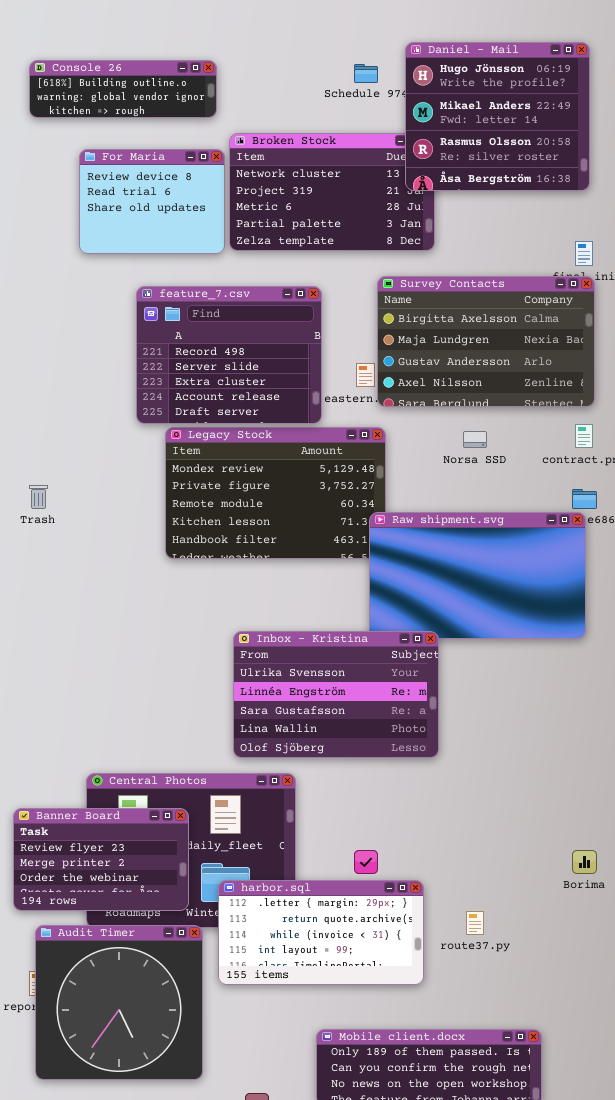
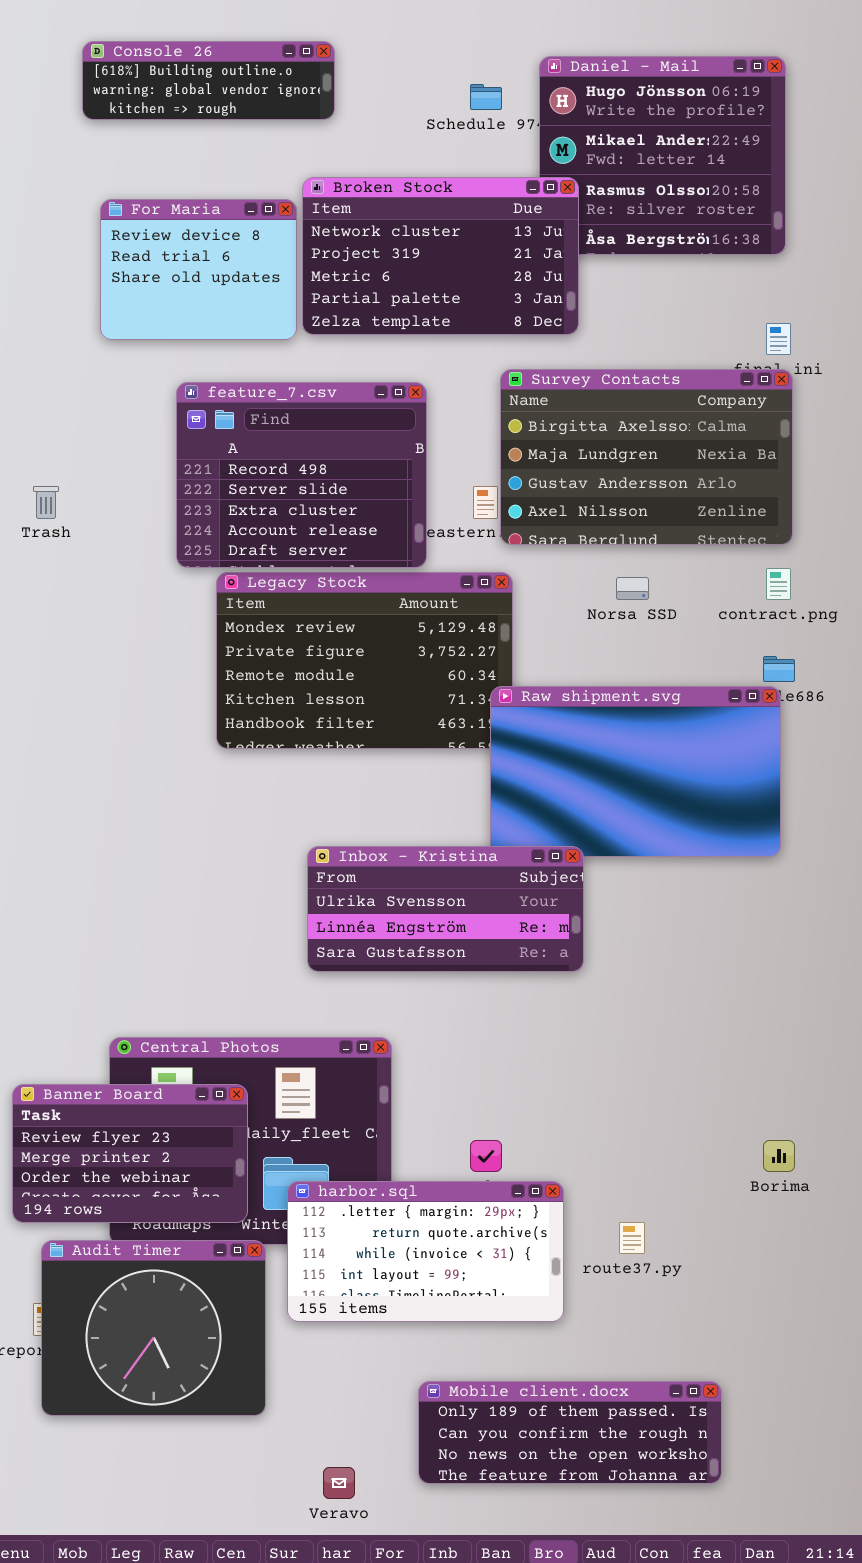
Console 26: [29,60,217,118] -> [82,41,335,120], moved
Broken Stock: [229,133,435,251] -> [302,177,579,335], raised
Trash: [29,485,48,509] -> [33,486,59,519], moved
Inbox - Kristina: [233,631,439,758] -> [307,846,584,972], resized
Audit Timer: [35,925,203,1080] -> [41,1240,266,1416], resized

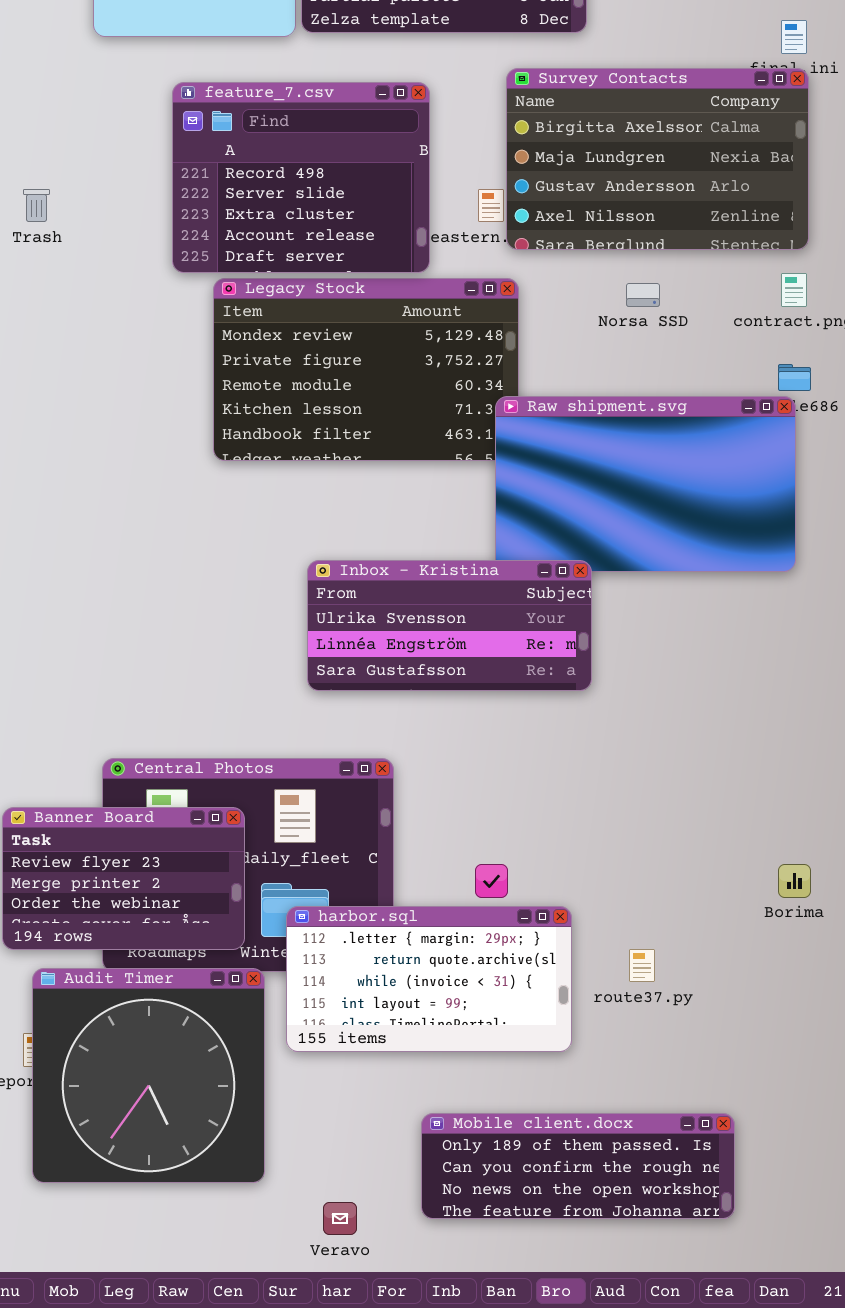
Audit Timer: [41,1240,266,1416] -> [32,968,265,1183], resized

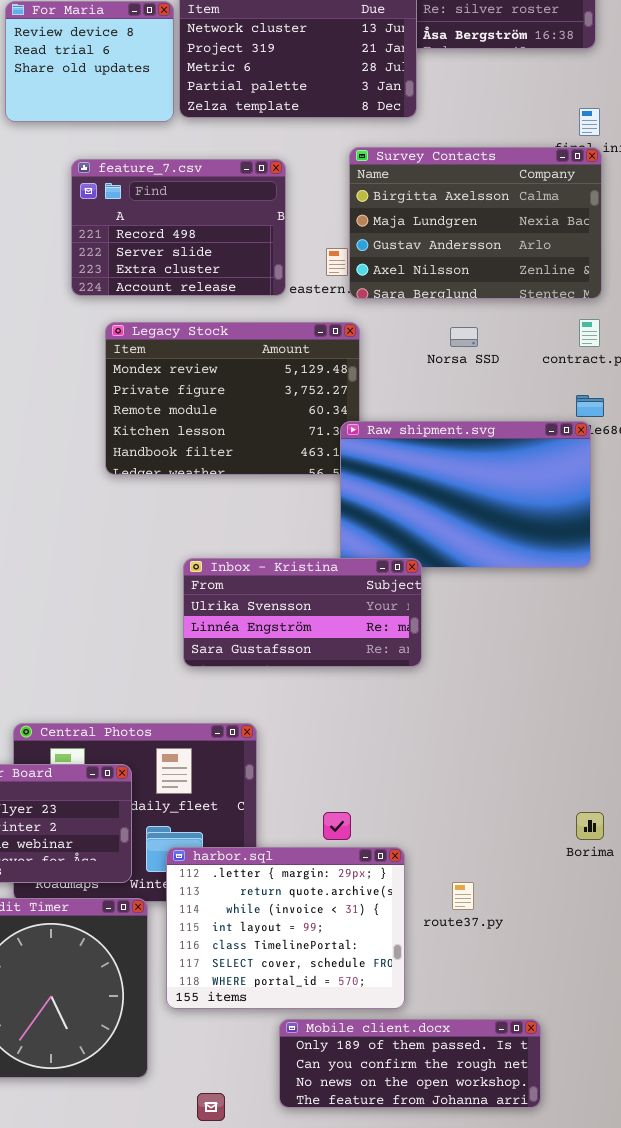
feature_7.csv: [172,82,430,273] -> [71,159,286,296], resized
harbor.sql: [286,906,572,1052] -> [166,847,405,1009], resized

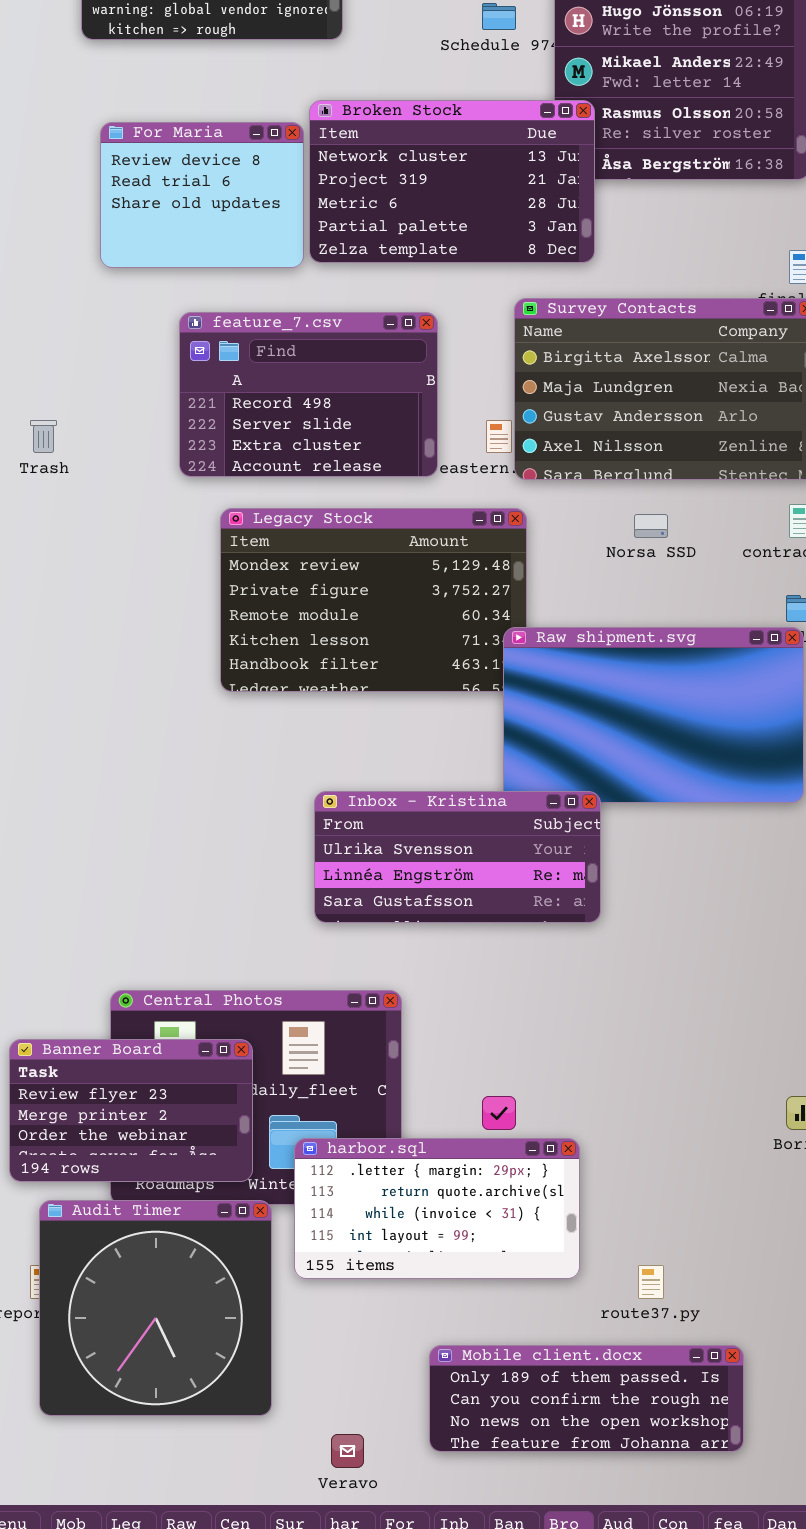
harbor.sql: [166,847,405,1009] -> [294,1138,580,1279], resized
route37.py: [452,882,474,910] -> [638,1265,664,1299], moved

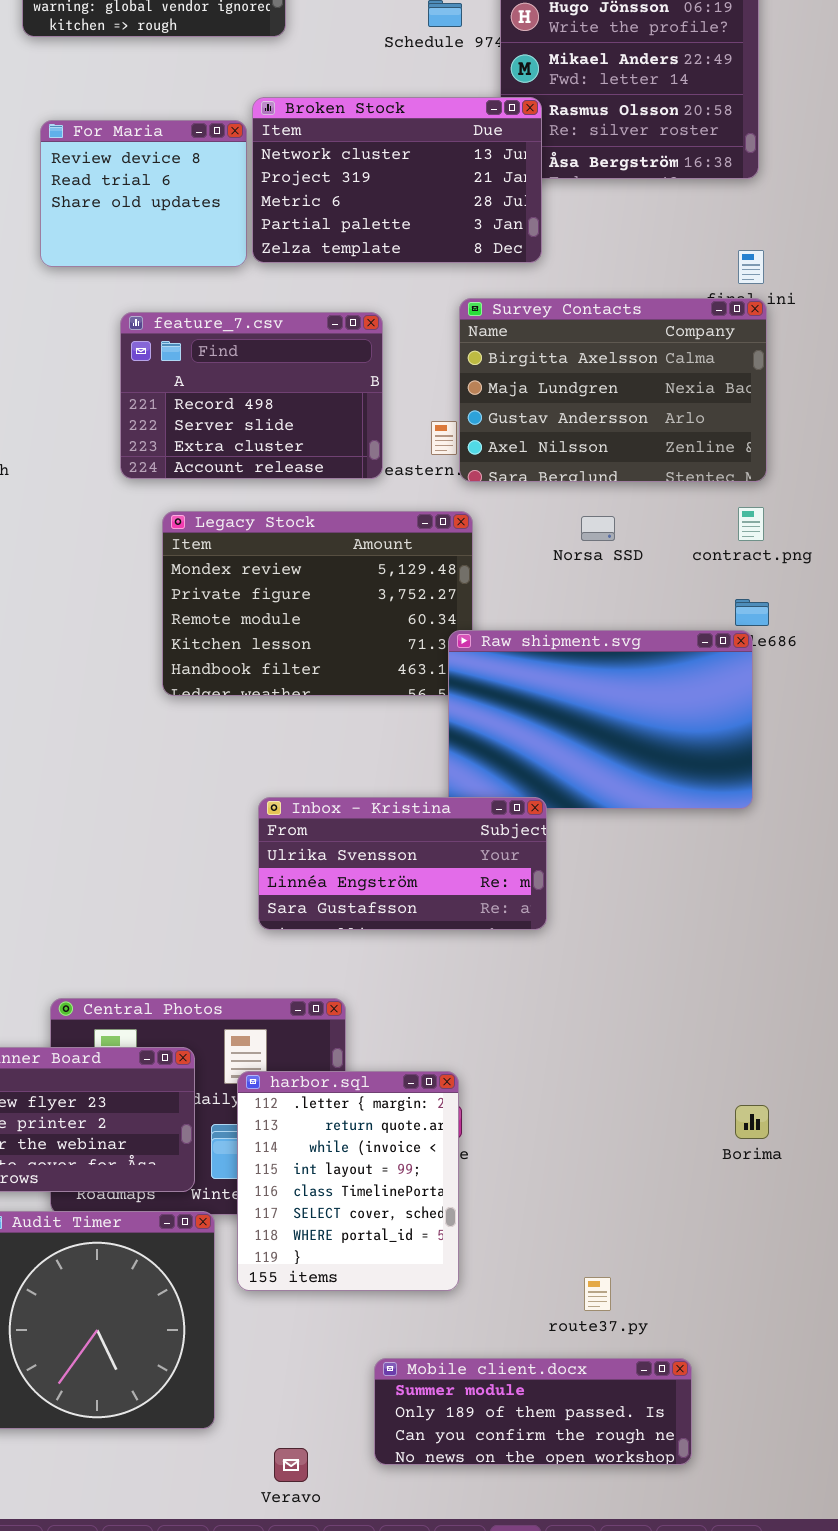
harbor.sql: [294,1138,580,1279] -> [237,1071,459,1291], resized
Mobile client.docx: [429,1345,744,1452] -> [374,1358,692,1465], scrolled up 1 row

